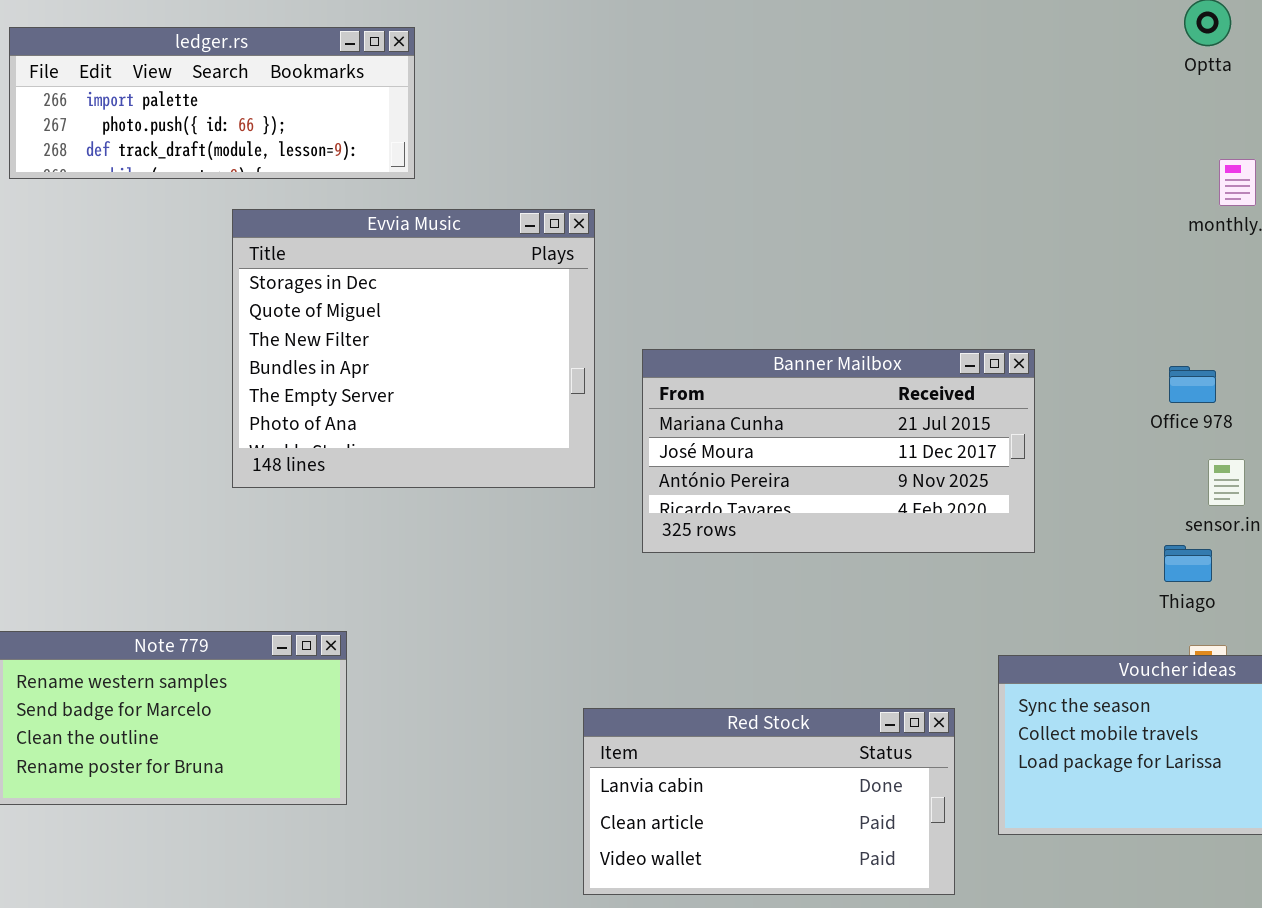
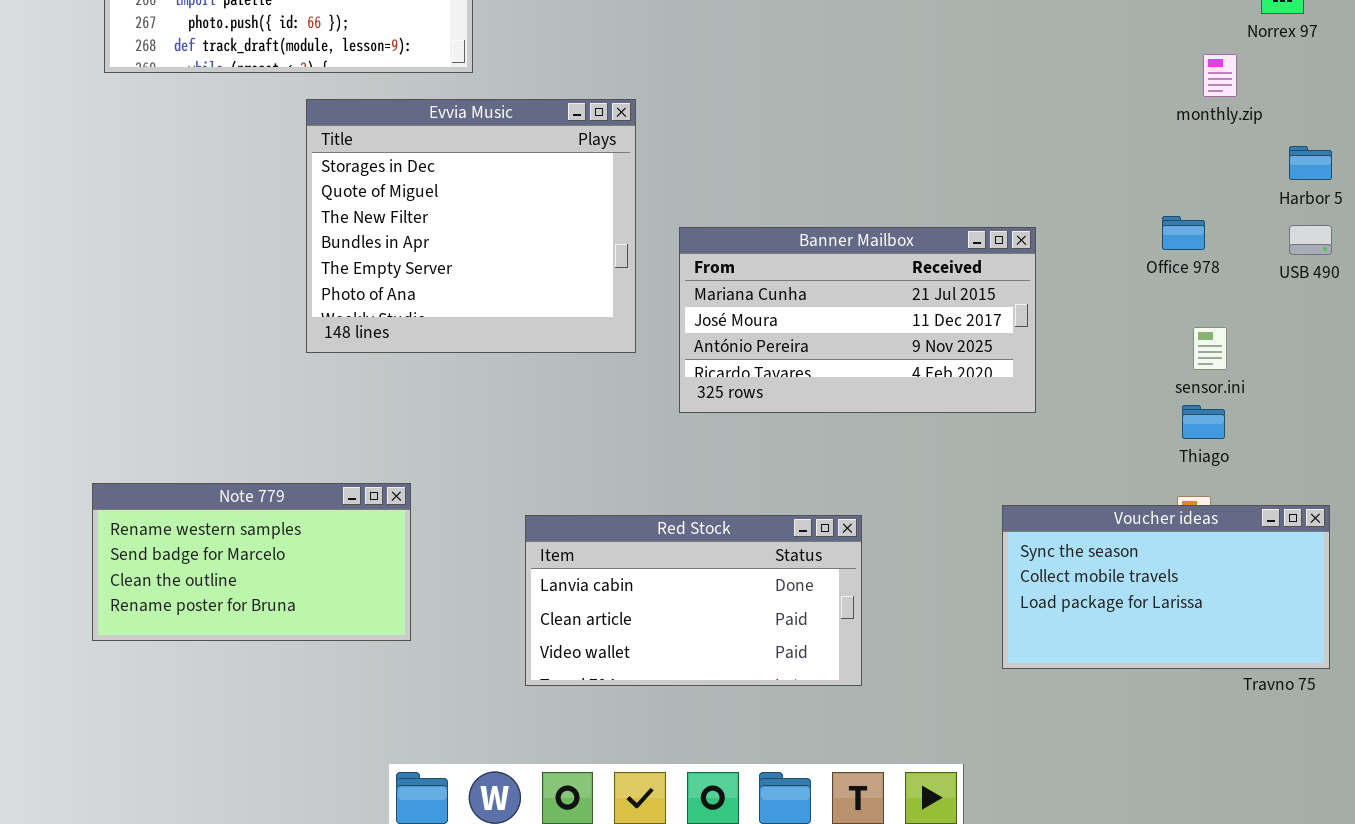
Office 978: [1169,366,1216,403] -> [1162,216,1205,250], moved
Thiago: [1164,545,1212,582] -> [1182,405,1225,439], moved
Red Stock: [583,708,955,895] -> [525,515,862,686], moved

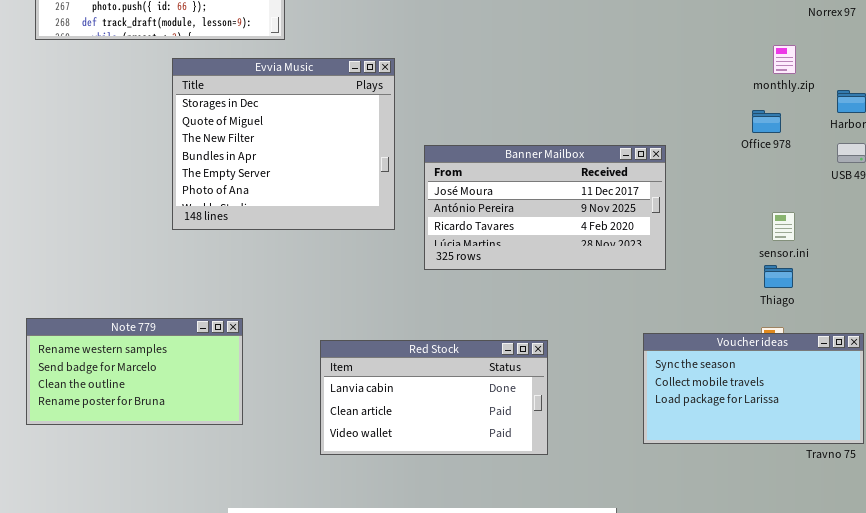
monthly.zip: [1203,54,1237,97] -> [773,45,796,74], moved
Office 978: [1162,216,1205,250] -> [752,110,781,133], moved
Banner Mailbox: [679,227,1036,413] -> [424,145,666,270], scrolled down 1 row

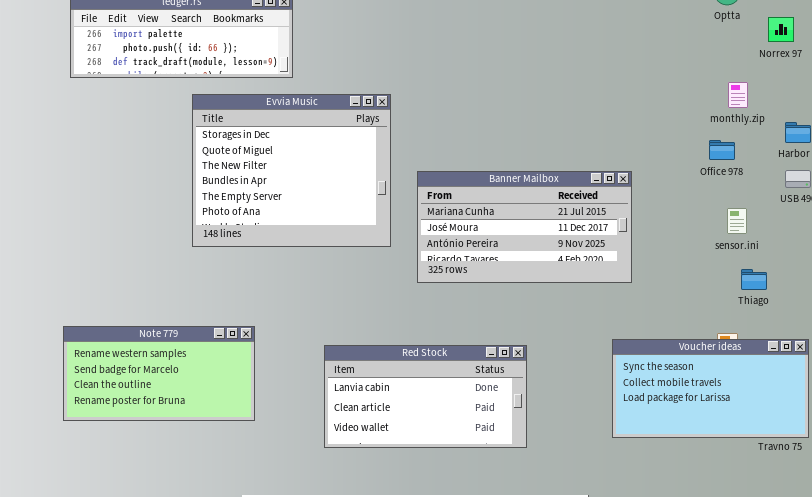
Banner Mailbox: [424,145,666,270] -> [417,171,632,283], scrolled up 1 row
sensor.ini: [772,212,795,241] -> [727,208,747,234], moved
Thiago: [764,265,793,288] -> [741,269,767,290], moved

